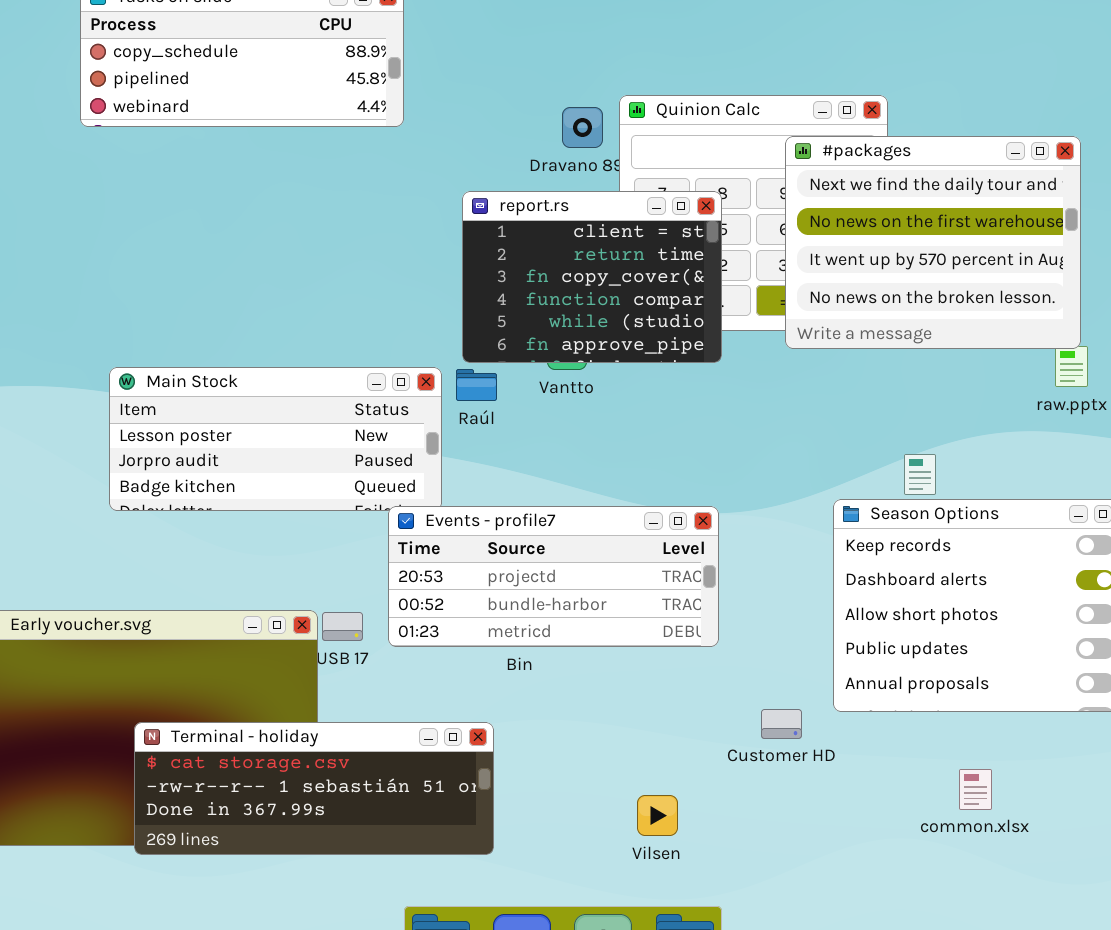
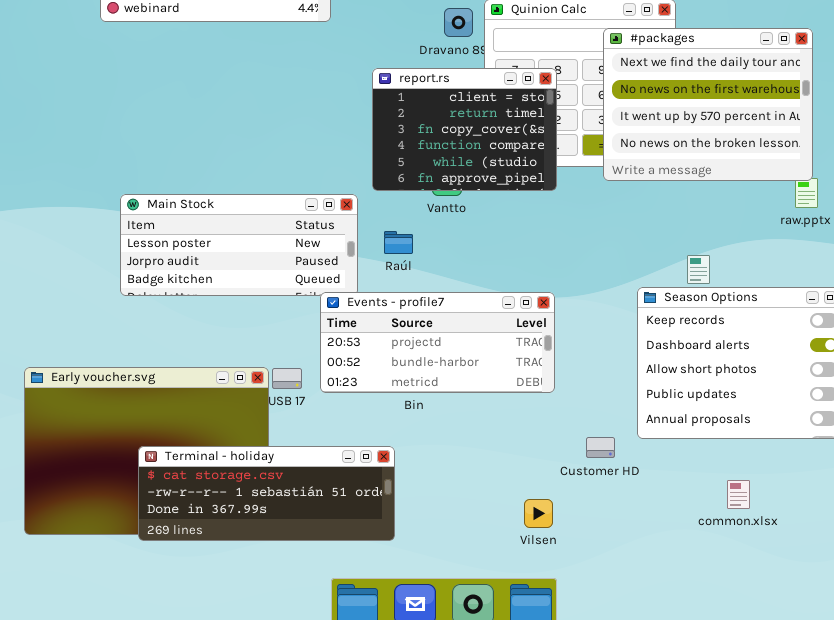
Raúl: [456,369,497,401] -> [384,231,413,254], moved
Vilsen: [637,795,678,836] -> [524,499,553,528], moved

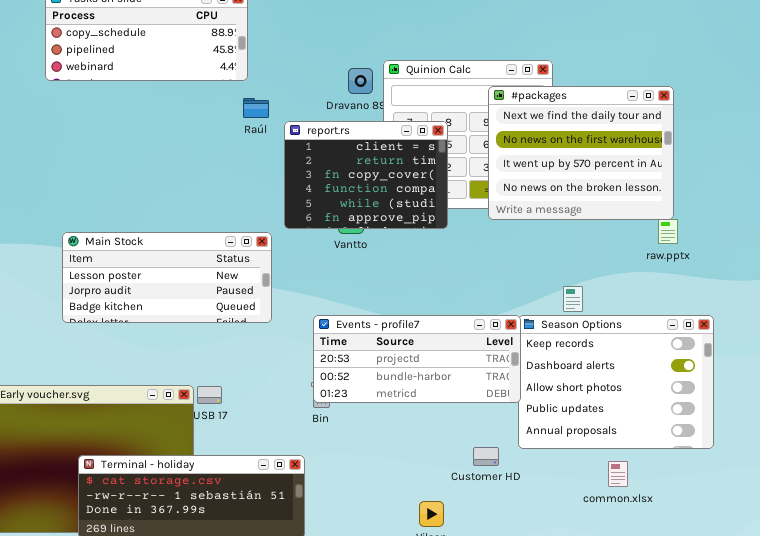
Raúl: [384,231,413,254] -> [243,98,269,118], moved
Events - profile7: [320,292,555,393] -> [313,315,521,403], moved
common.xlsx: [727,480,750,509] -> [608,461,628,487], moved

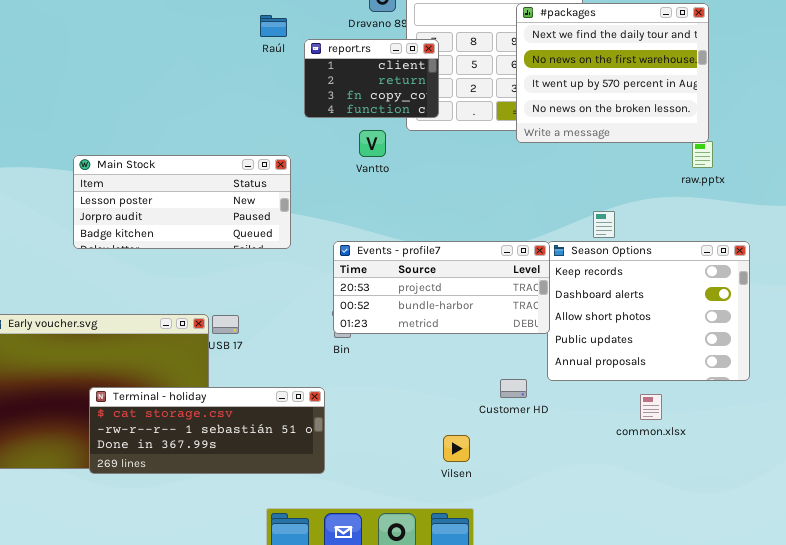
report.rs: [284,121,448,229] -> [304,39,439,118], resized

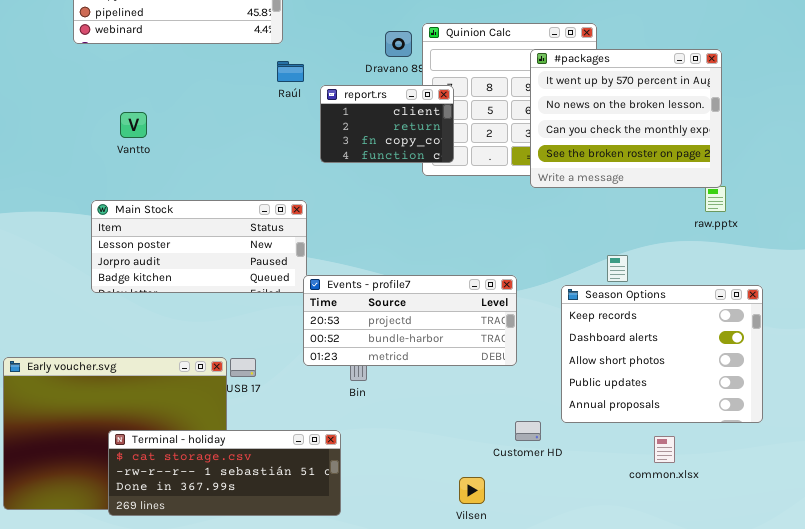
#packages: [516,3,709,143] -> [530,49,722,188], scrolled down 2 rows
Vantto: [359,130,386,157] -> [120,112,147,138], moved
Events - profile7: [333,241,550,334] -> [303,275,517,366], moved

